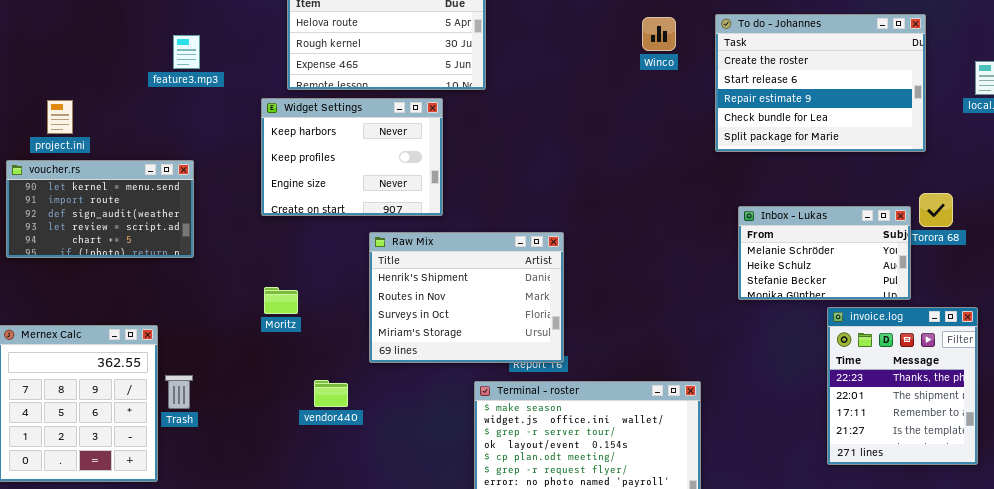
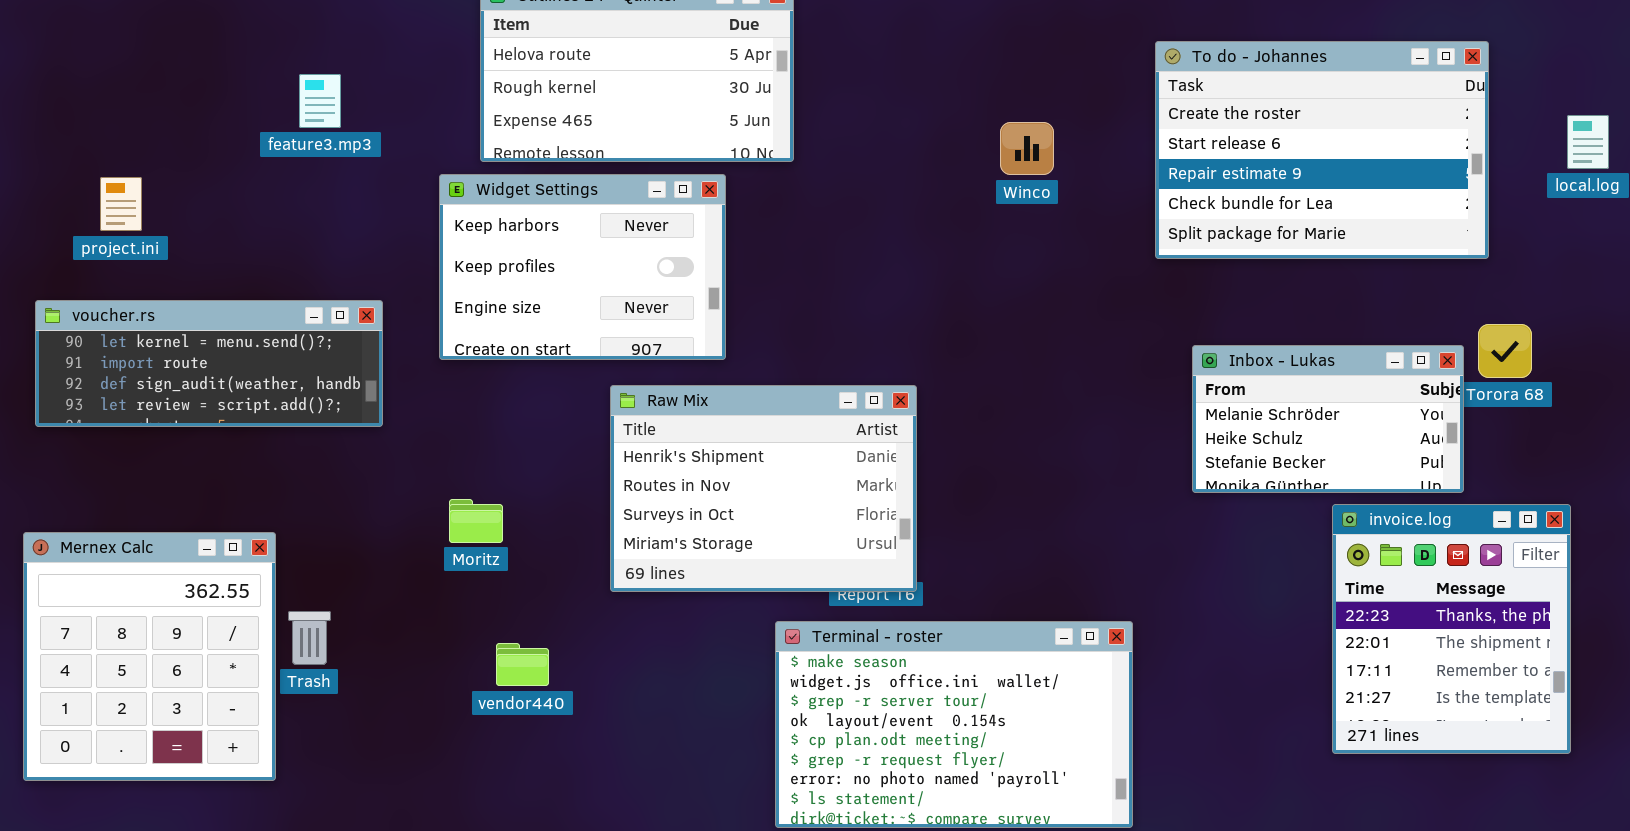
Winco: [642,17,676,51] -> [1000,122,1054,175], moved
voucher.rs: [6,160,194,258] -> [35,300,383,427], resized
Moritz: [264,287,298,314] -> [449,499,503,543], moved
vendor440: [314,380,348,407] -> [496,643,549,686], moved

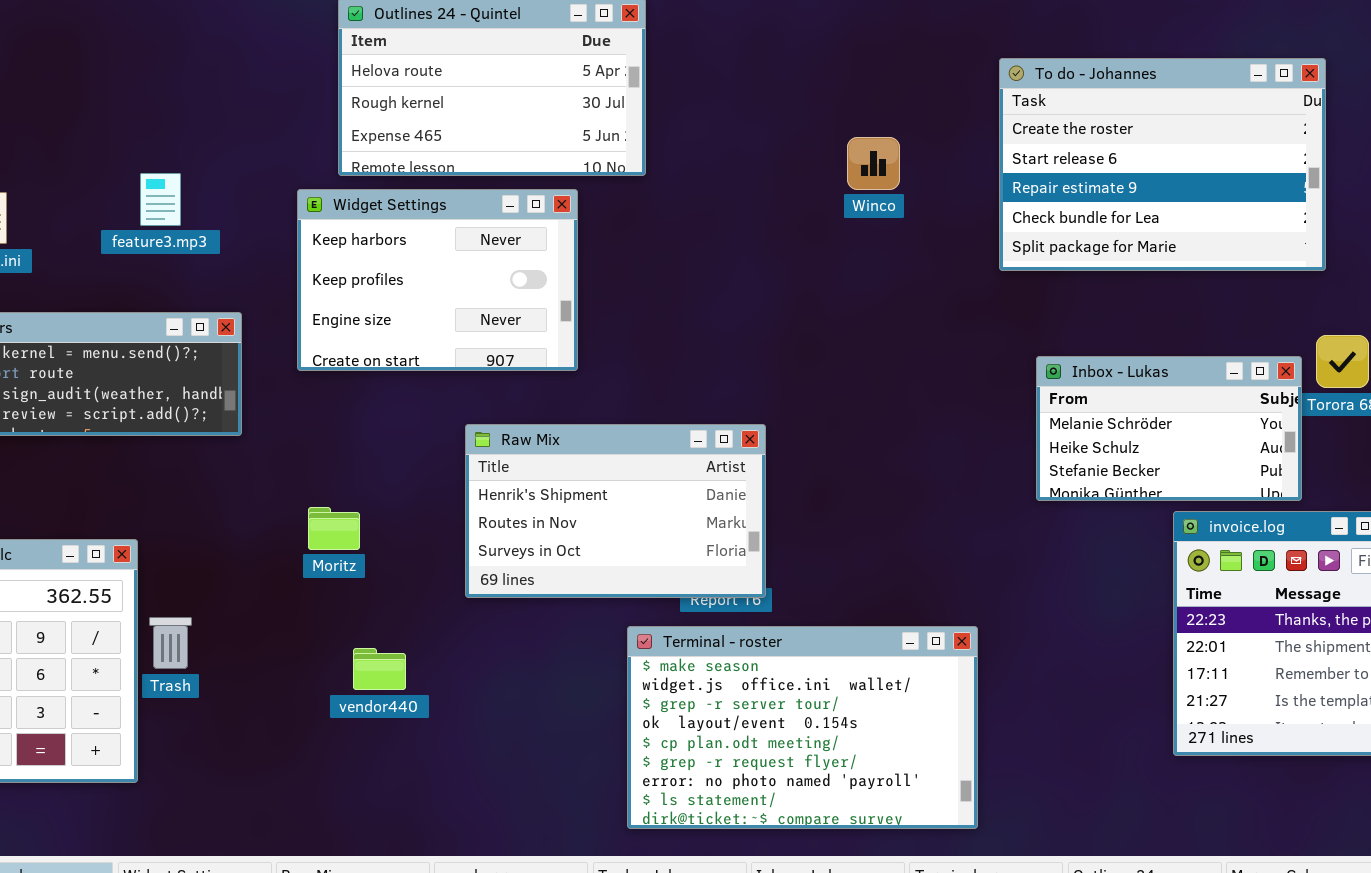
feature3.mp3: [299,74,341,128] -> [140,173,181,226], moved
Raw Mix: [610,385,917,592] -> [465,424,766,598], resized

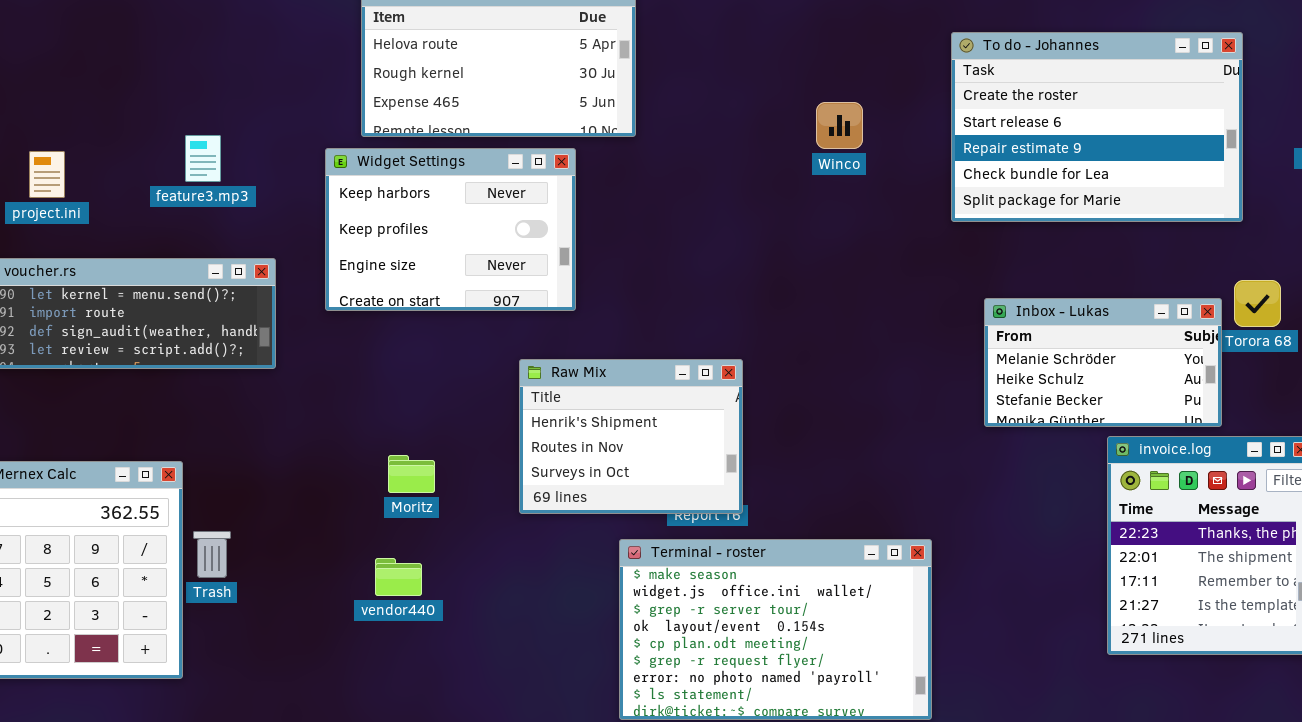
Raw Mix: [465,424,766,598] -> [519,359,743,514], resized
Moritz: [308,507,360,550] -> [388,455,435,493], moved

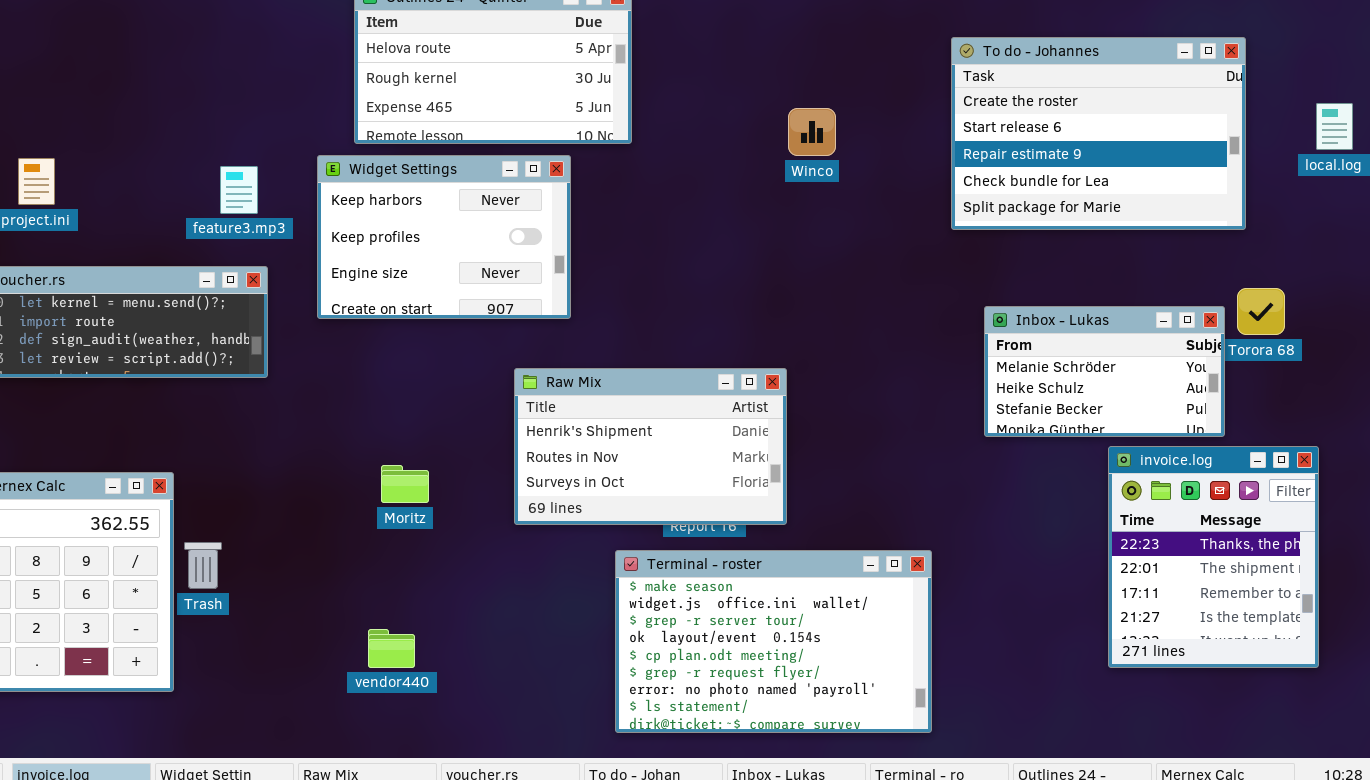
Winco: [816,102,863,149] -> [788,108,836,156], moved
feature3.mp3: [185,135,221,182] -> [220,166,258,214], moved
Raw Mix: [519,359,743,514] -> [514,368,787,525], resized
vendor440: [375,558,422,596] -> [368,629,415,668], moved

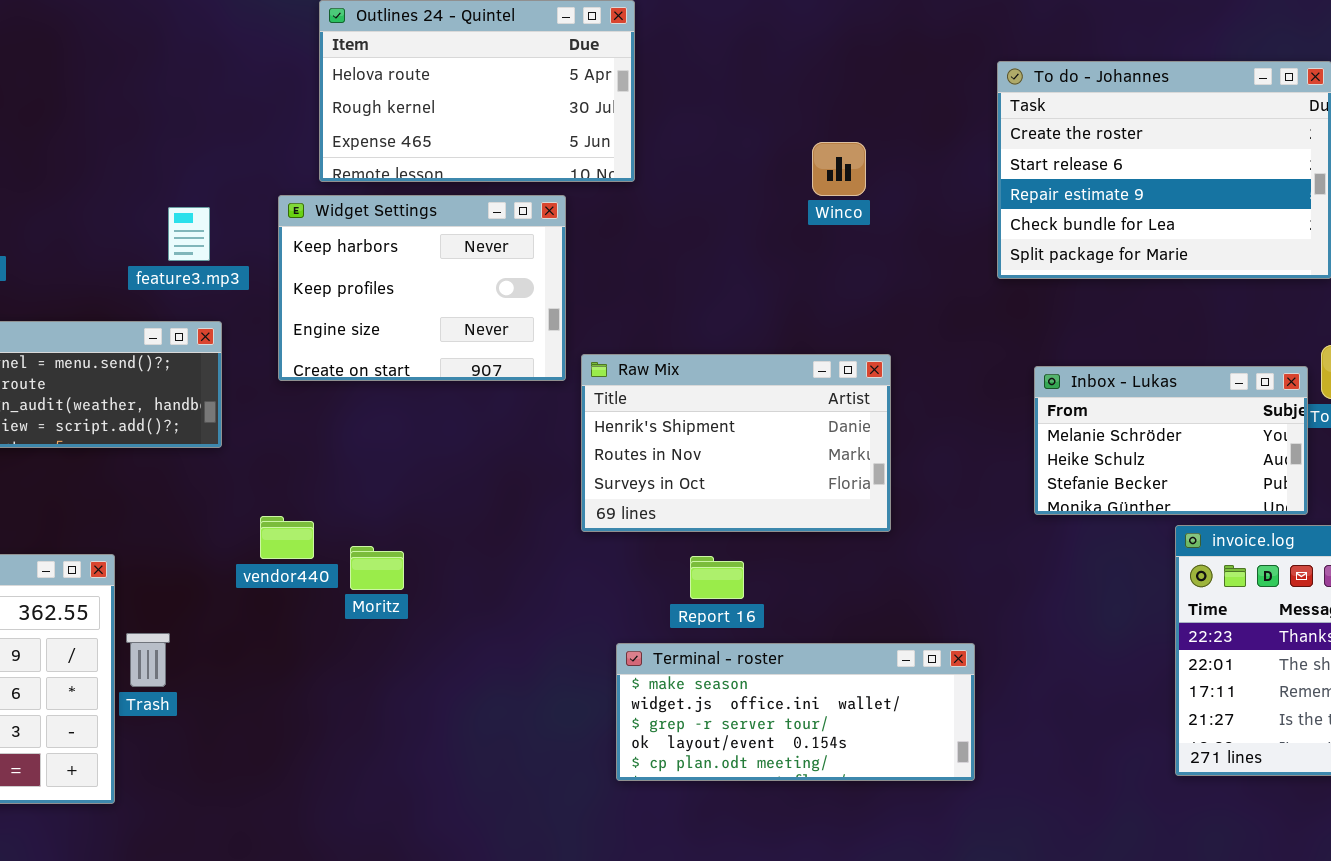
Raw Mix: [514,368,787,525] -> [581,354,891,532], moved
Terminal - roster: [615,550,932,733] -> [616,643,975,781], resized
vendor440: [368,629,415,668] -> [260,516,314,559], moved

